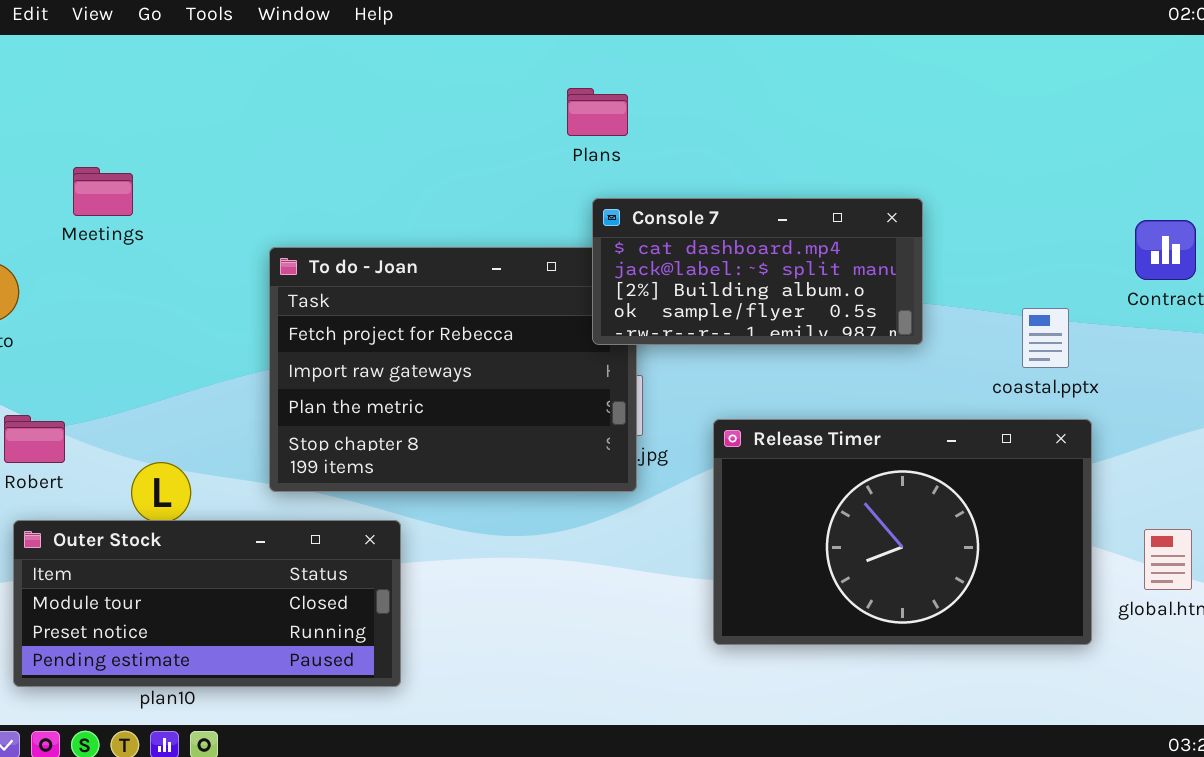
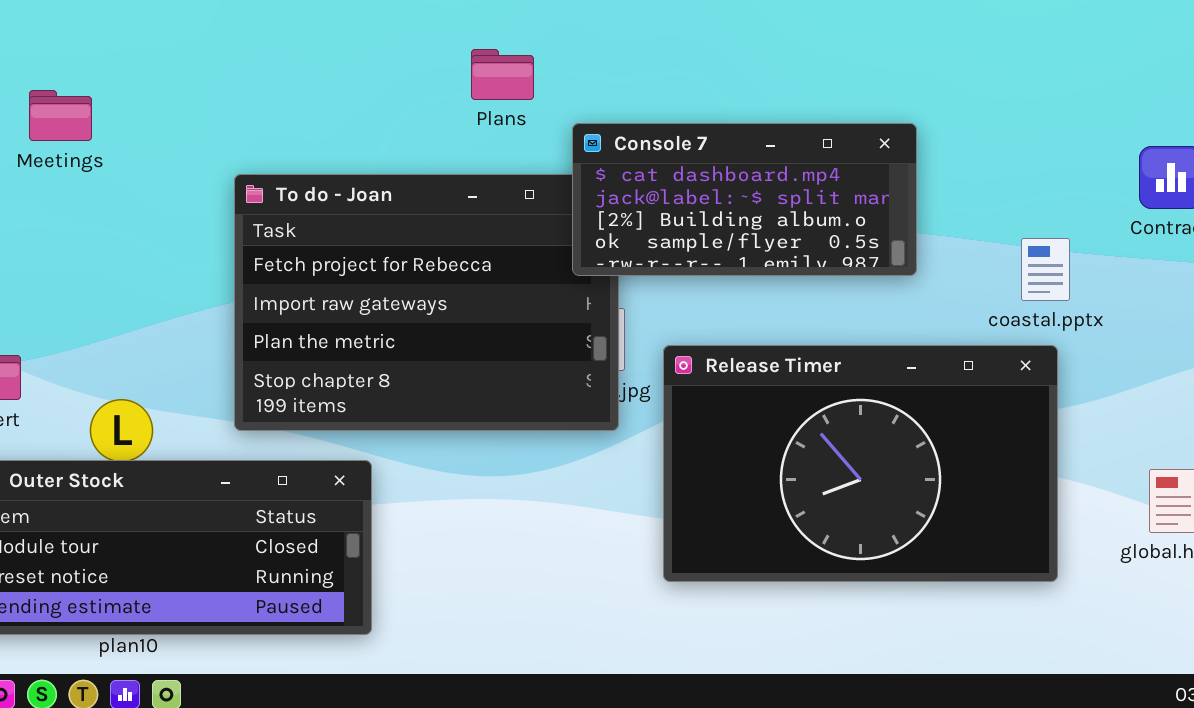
Plans: [567,88,628,136] -> [471,49,534,100], moved
Release Timer: [713,419,1092,645] -> [663,345,1058,582], moved

